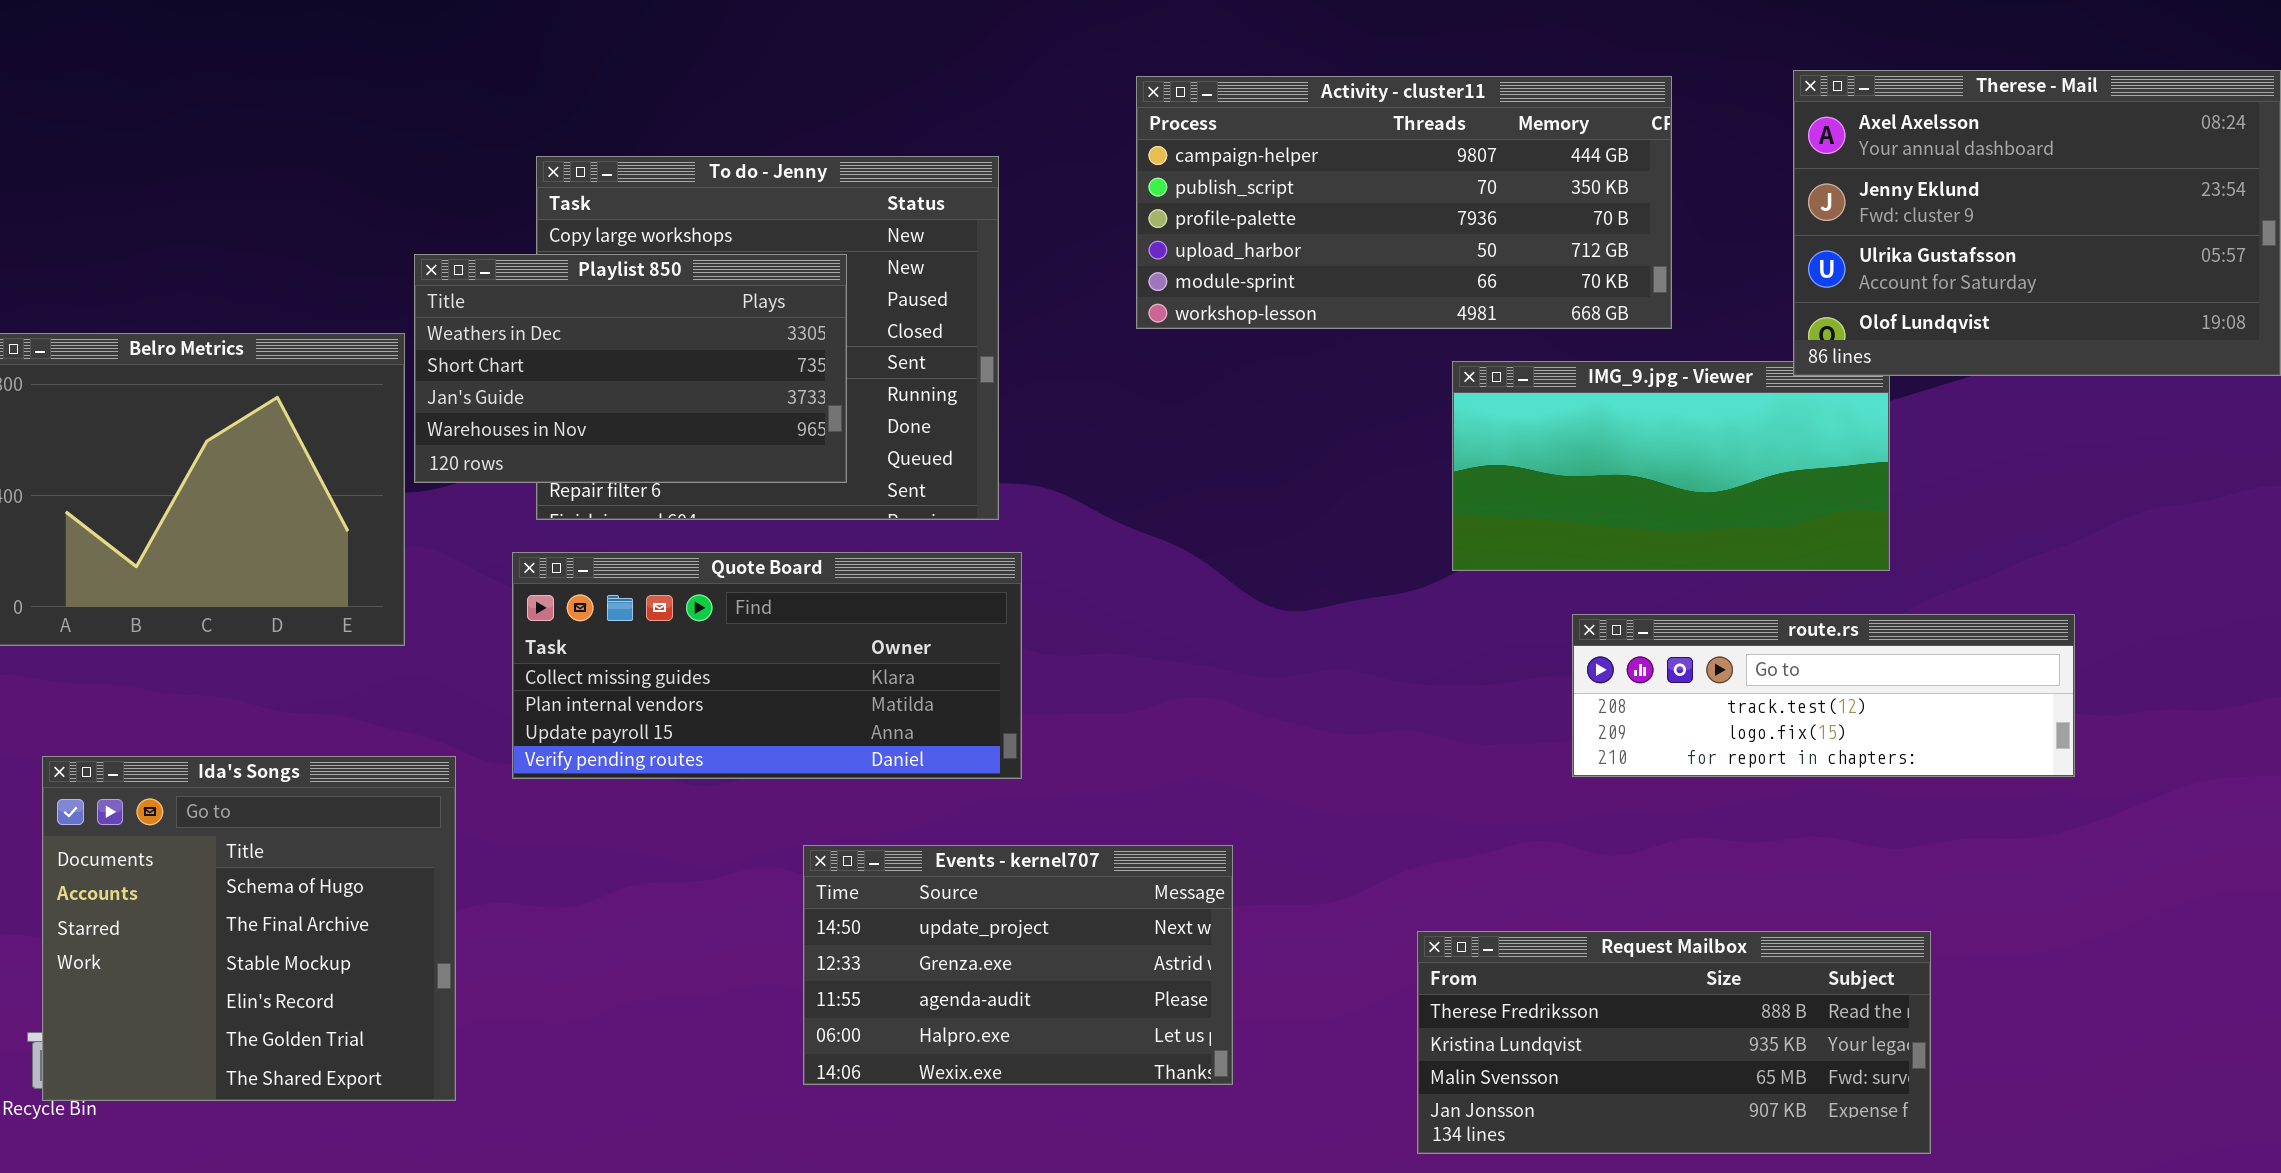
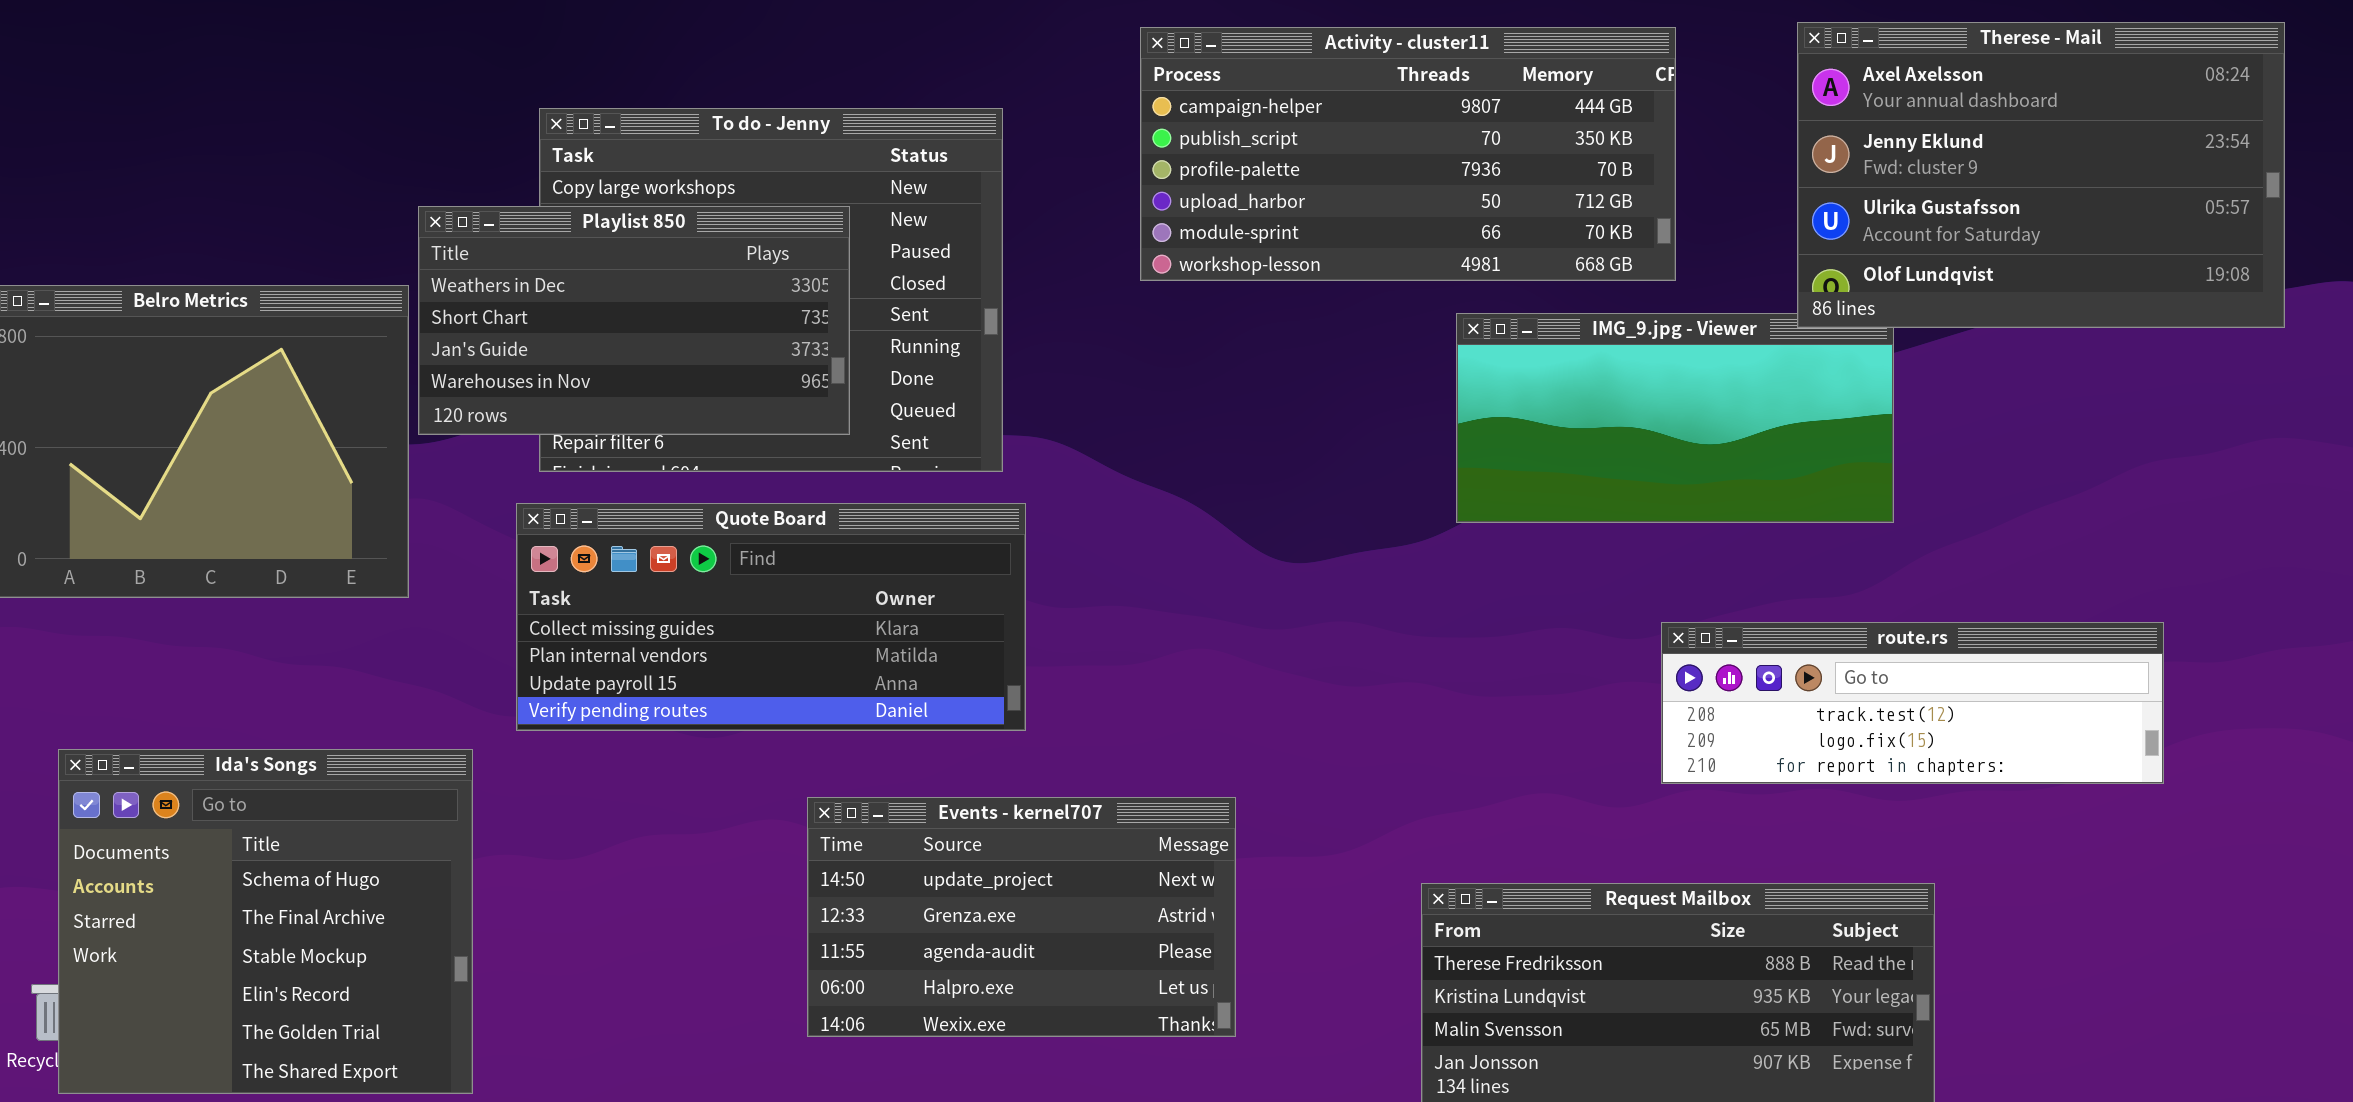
route.rs: [1572,614,2075,777] -> [1661,622,2164,784], moved
Ida's Songs: [42,756,456,1101] -> [58,749,473,1094], moved

